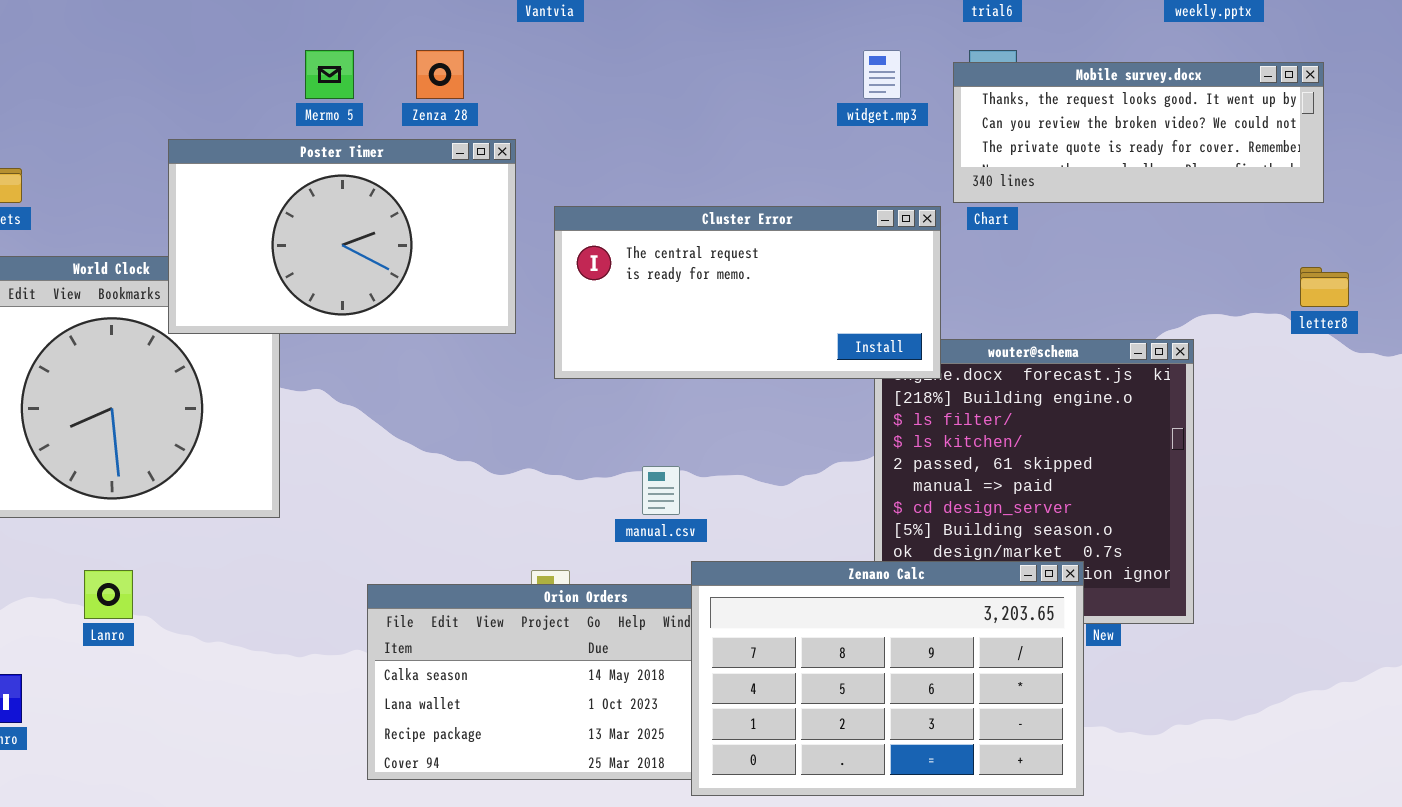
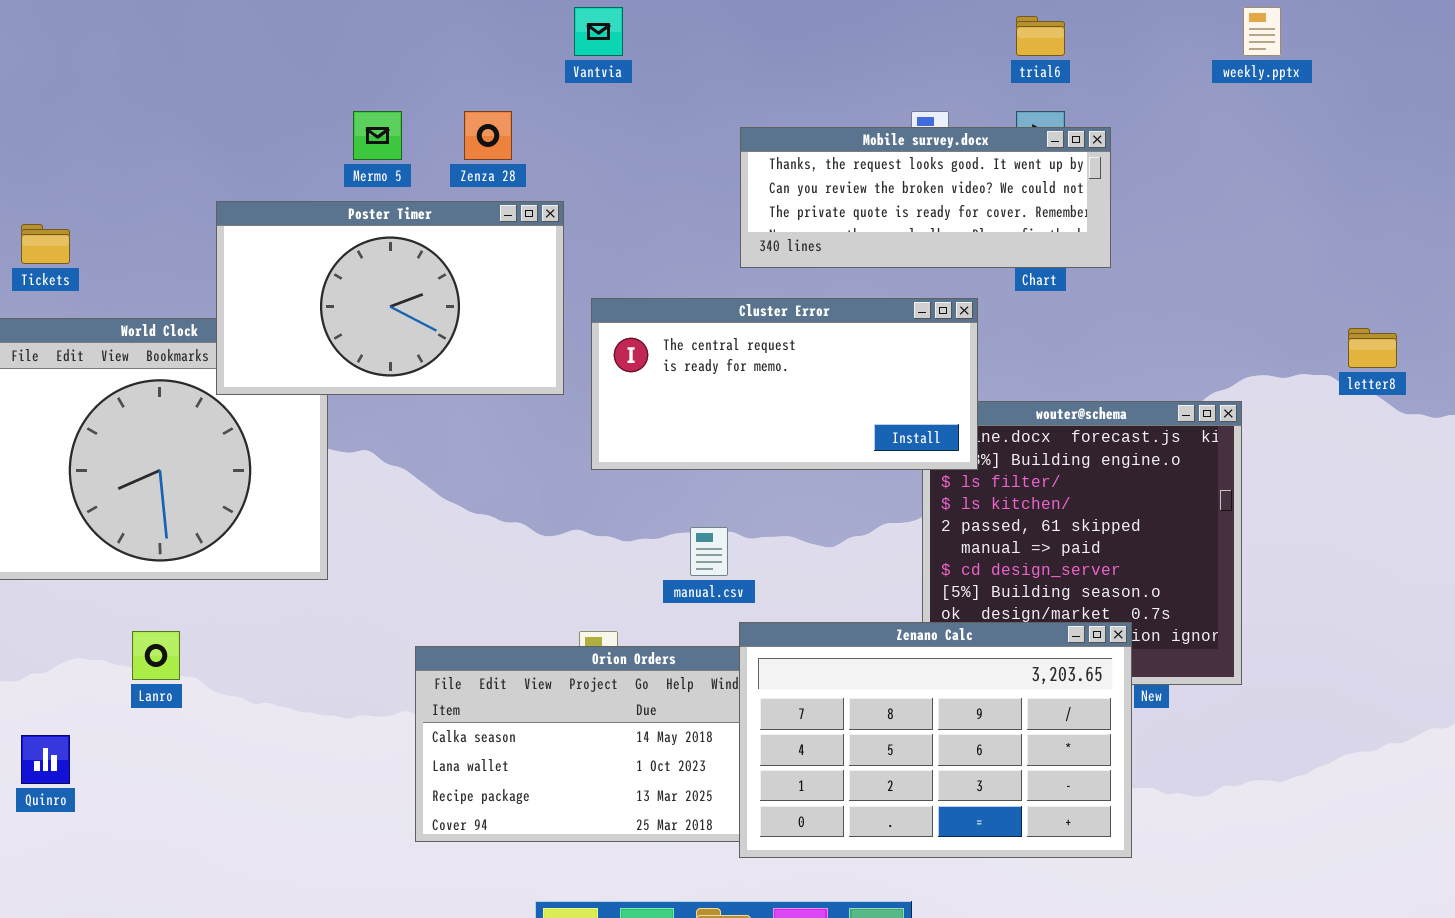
Mobile survey.docx: [953,62,1324,203] -> [740,127,1111,268], moved
Cluster Error: [554,206,941,379] -> [591,298,978,470], moved

